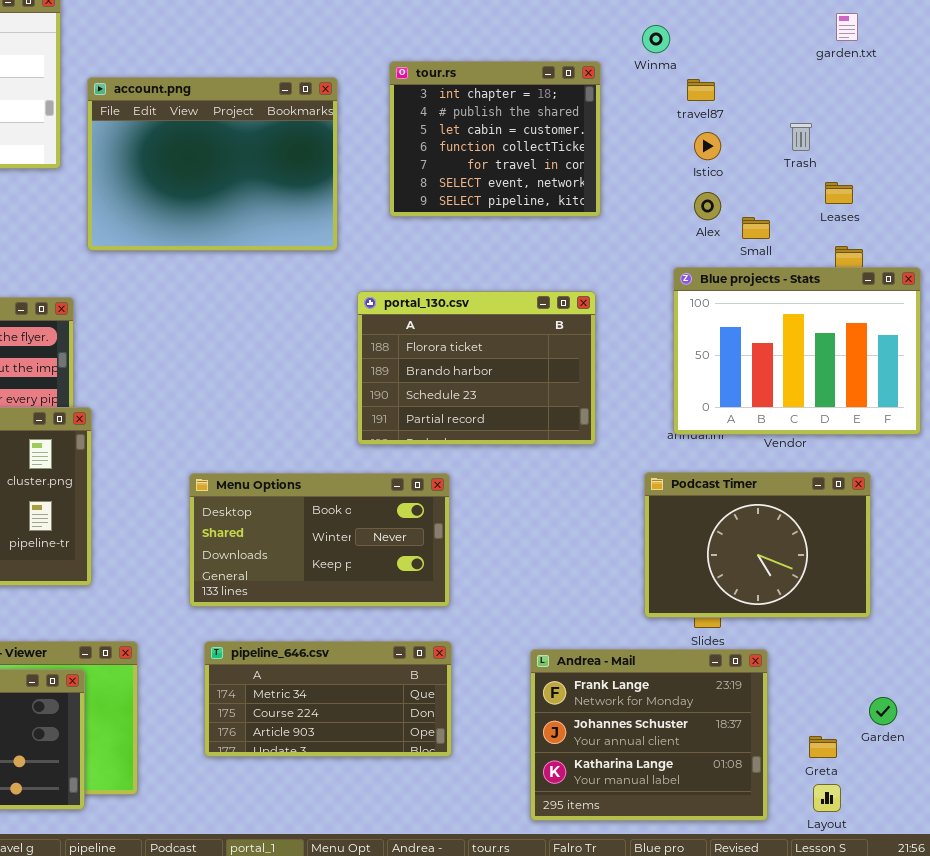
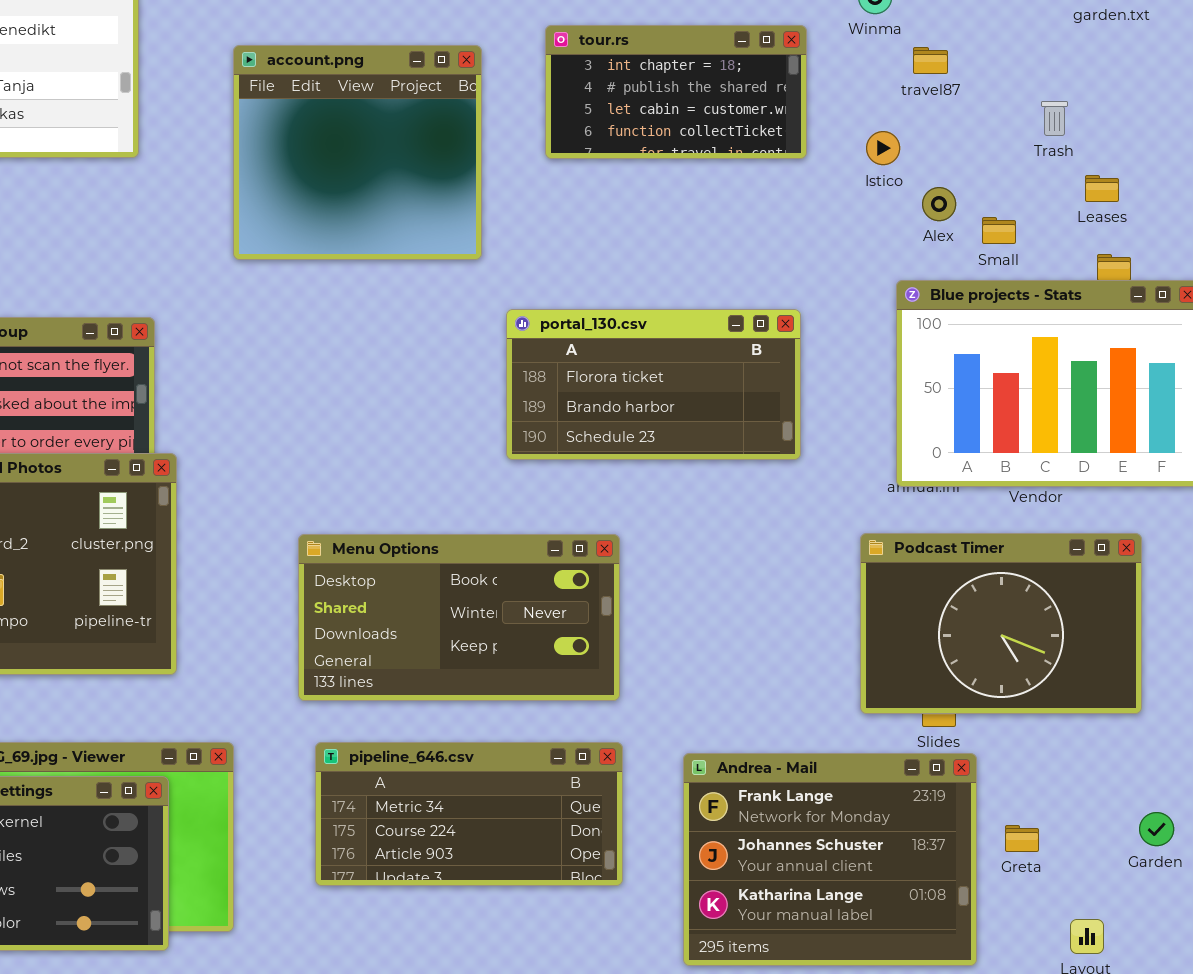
tour.rs: [389,61,601,217] -> [545,25,807,159], resized
account.png: [87,77,338,251] -> [233,45,482,260], resized
Istico: [694,132,721,160] -> [866,131,900,165], moved
portal_130.csv: [357,291,596,445] -> [506,309,801,460], resized
Andrea - Mail: [530,649,768,821] -> [683,753,977,966], moved
Greta: [809,736,837,758] -> [1005,825,1039,852], moved

